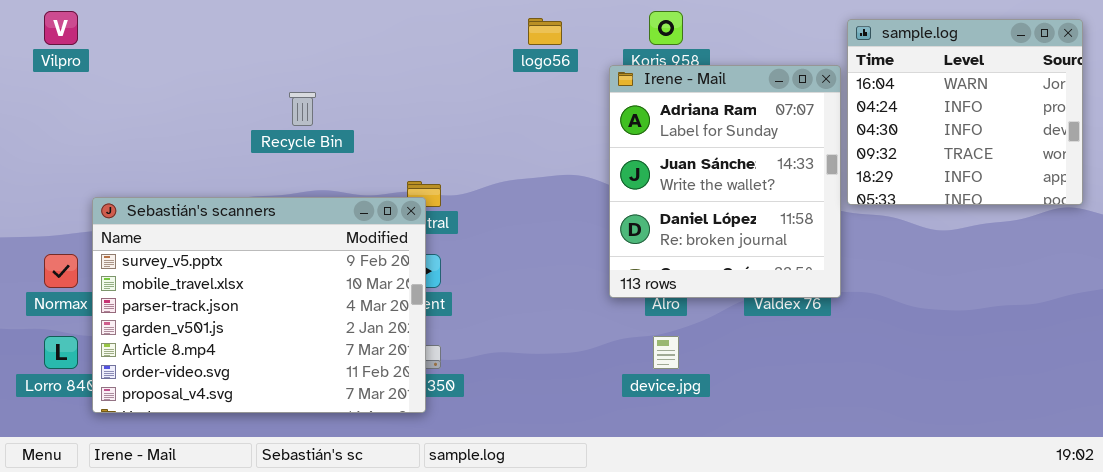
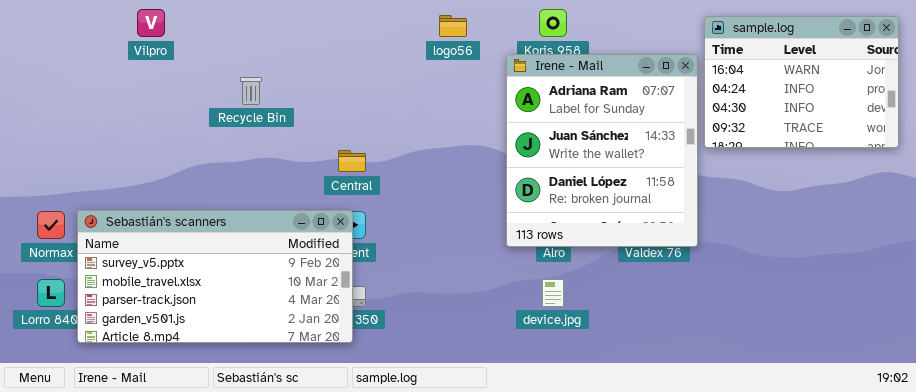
Vilpro: [44,11,78,45] -> [137,9,165,37], moved
sample.log: [847,19,1083,205] -> [704,16,899,148], resized
Sebastián's scanners: [92,197,426,413] -> [77,210,353,343], resized

